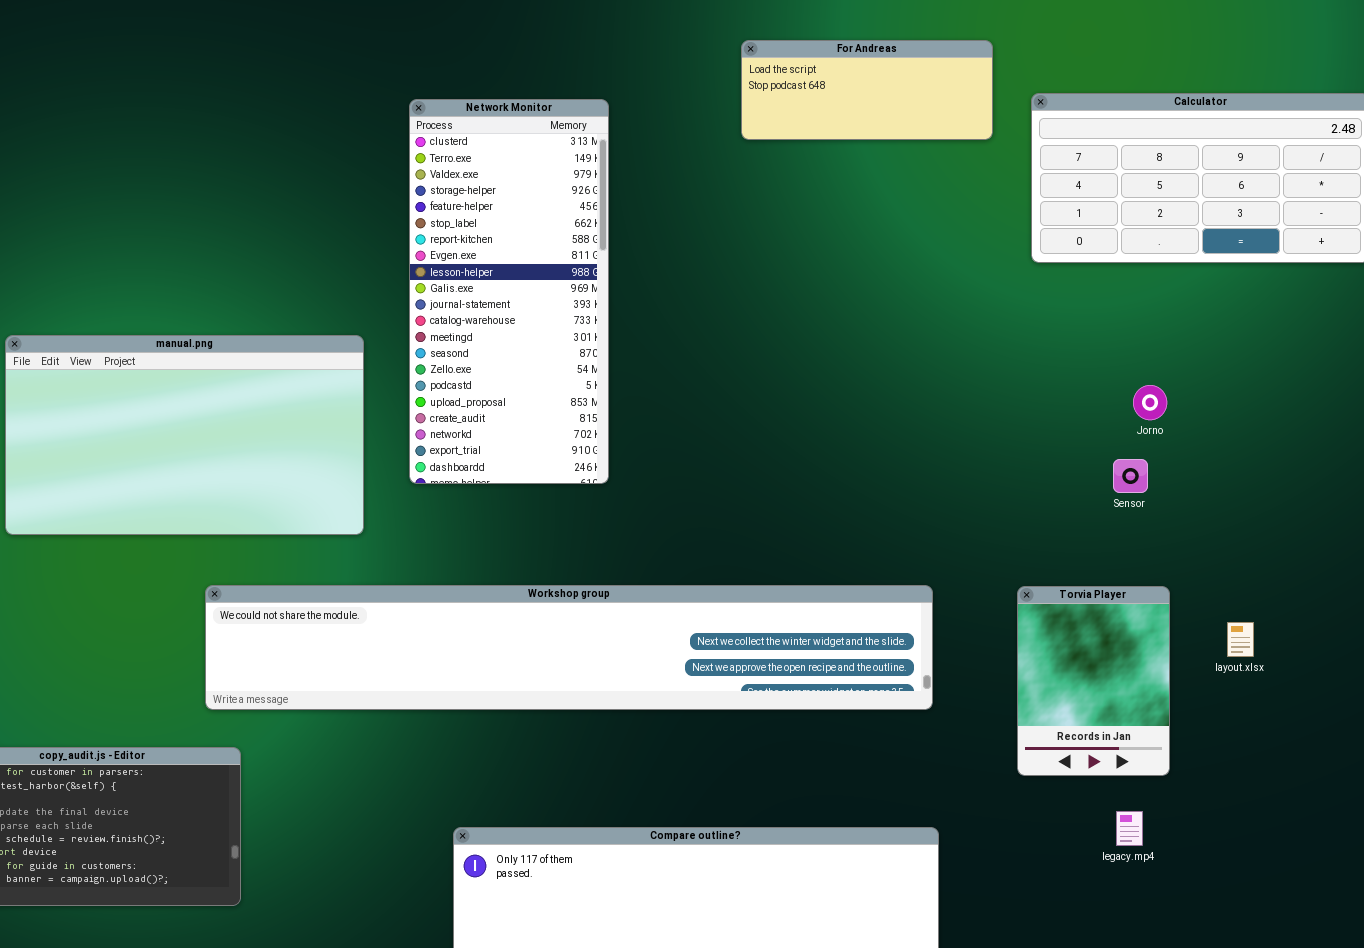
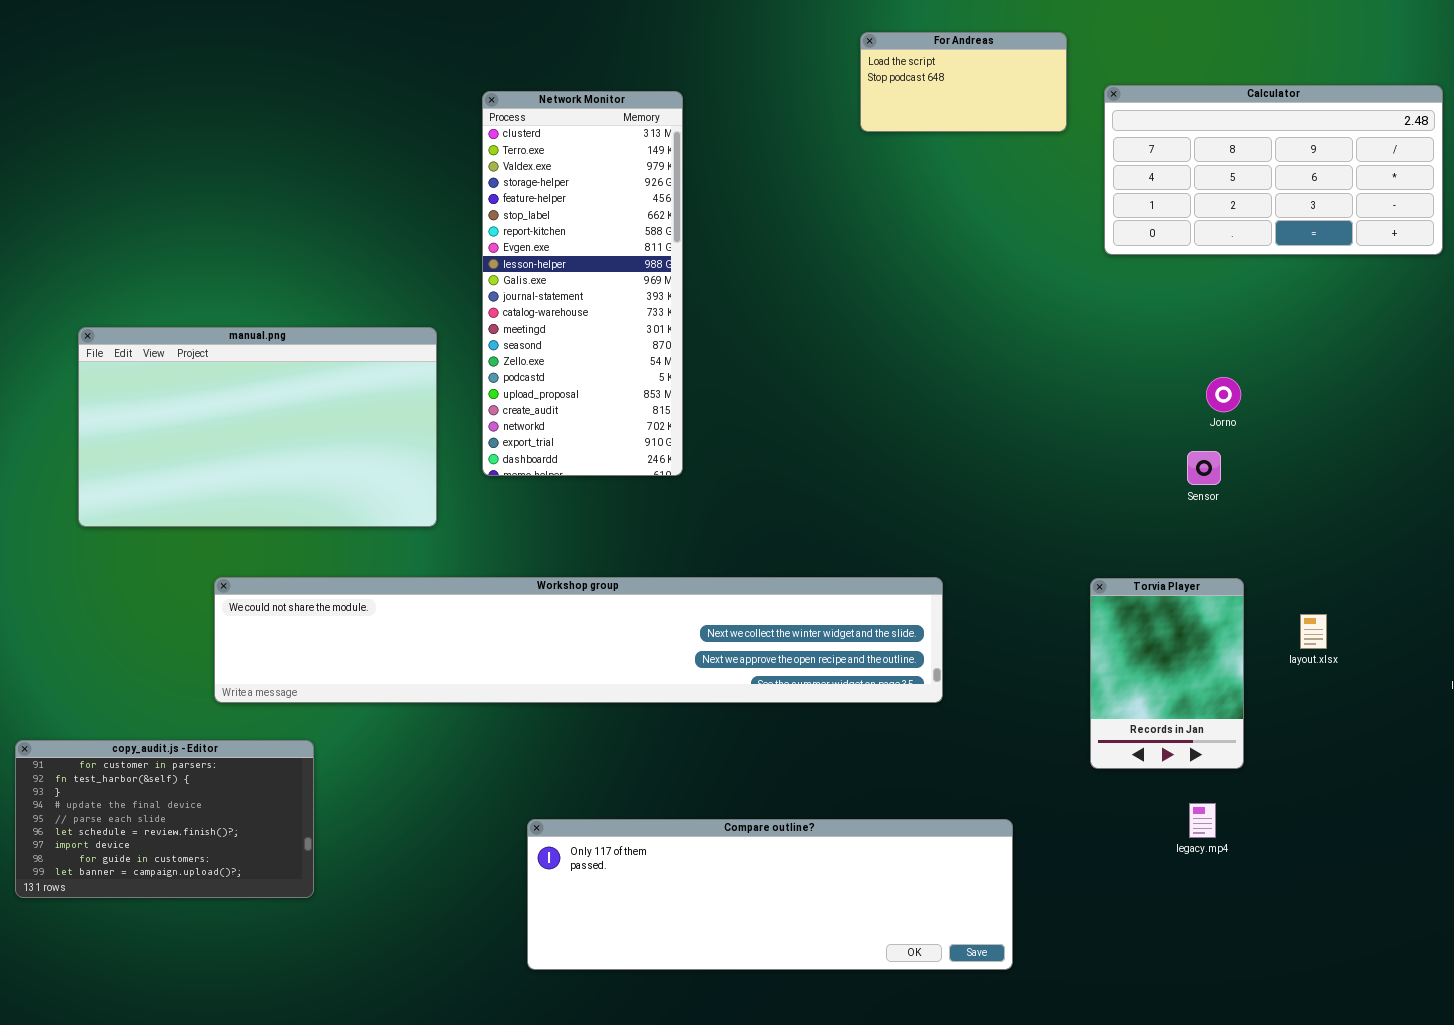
For Andreas: [741,40,993,140] -> [860,32,1067,132], resized
Workshop group: [205,585,933,710] -> [214,577,943,703], moved

